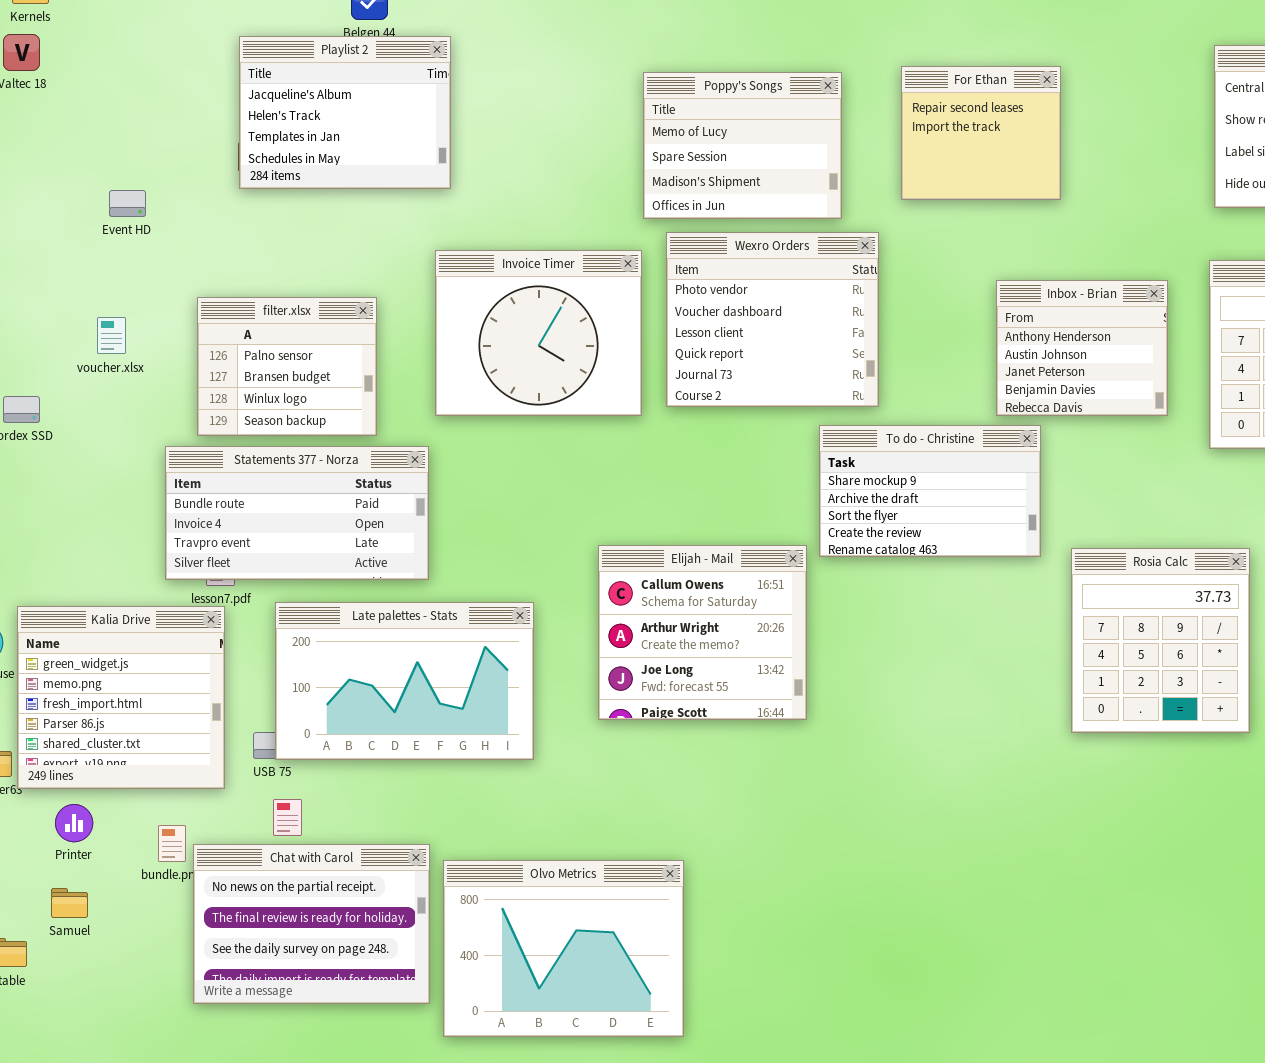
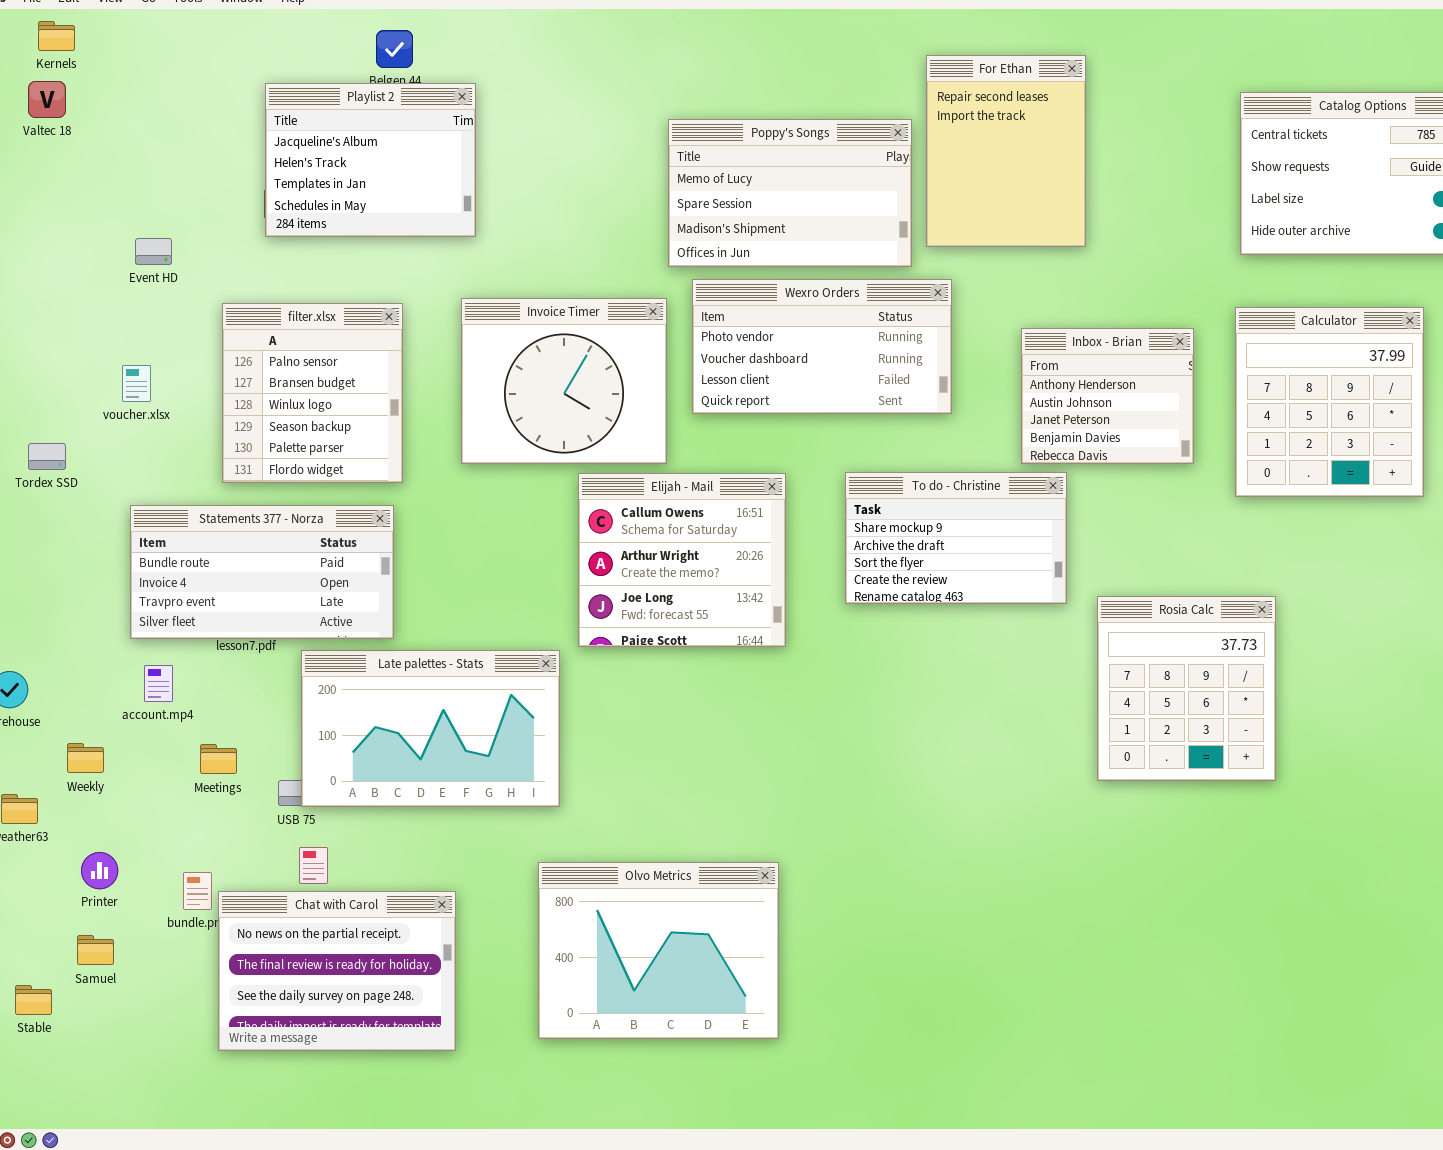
For Ethan: [901,66,1061,200] -> [926,55,1086,247], resized
Poppy's Songs: [643,72,842,219] -> [668,119,912,267], resized
Wexro Orders: [666,232,879,407] -> [692,279,952,414], resized
filter.xlsx: [197,297,377,436] -> [222,303,403,483], resized
Statements 377 - Norza: [165,446,429,580] -> [130,505,394,639], moved
Elijah - Mail: [598,545,807,720] -> [578,473,786,647], moved
Kalia Drive: [17,606,225,789] -> none, closed
Olvo Metrics: [443,860,684,1037] -> [538,862,779,1039], moved

